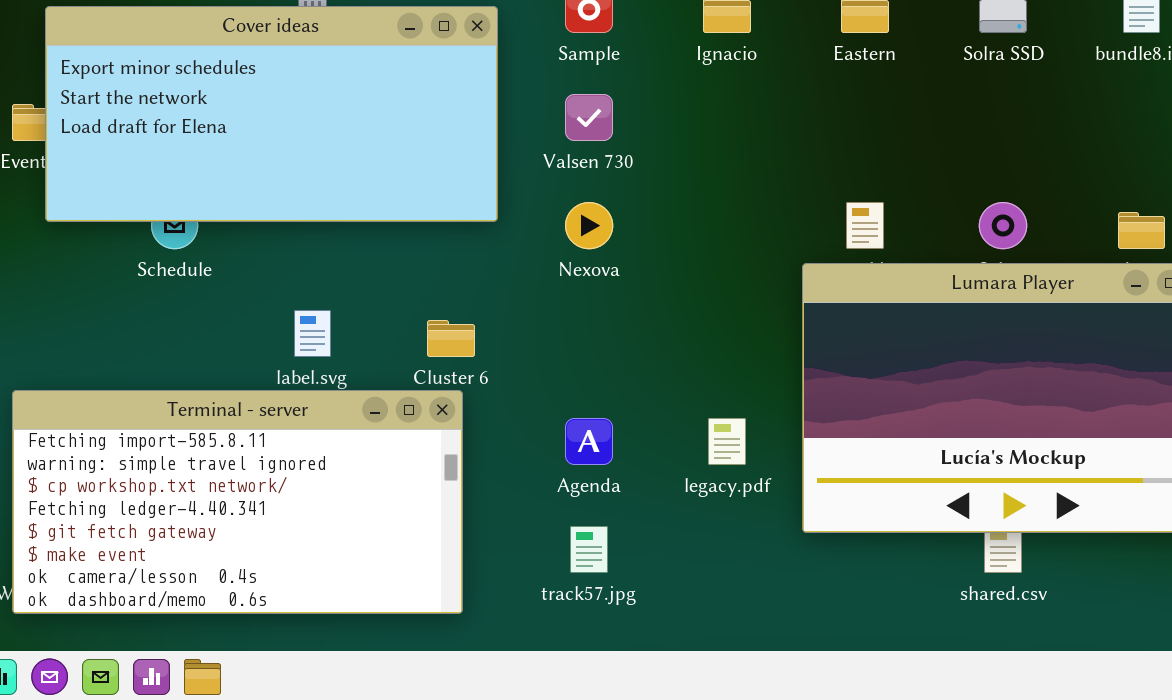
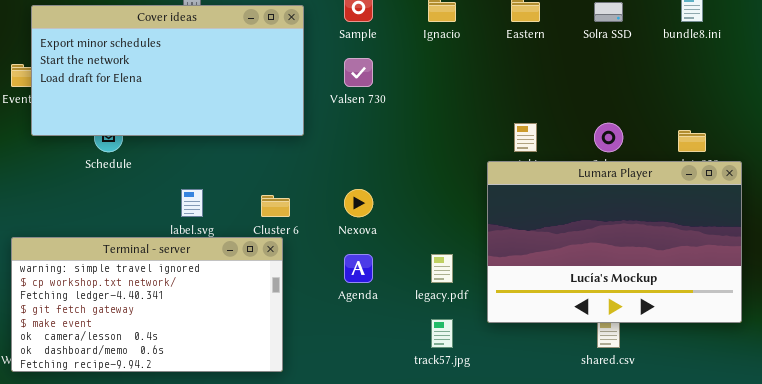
Nexova: [565,202,613,249] -> [344,189,373,217], moved
Terminal - server: [12,390,463,614] -> [11,237,283,372], scrolled down 1 row
track57.jpg: [570,526,608,573] -> [431,319,453,348], moved

